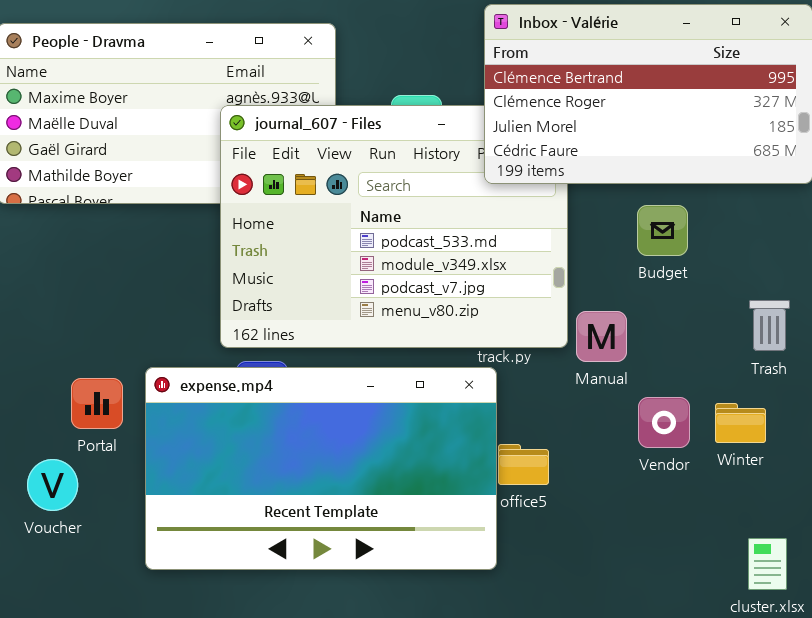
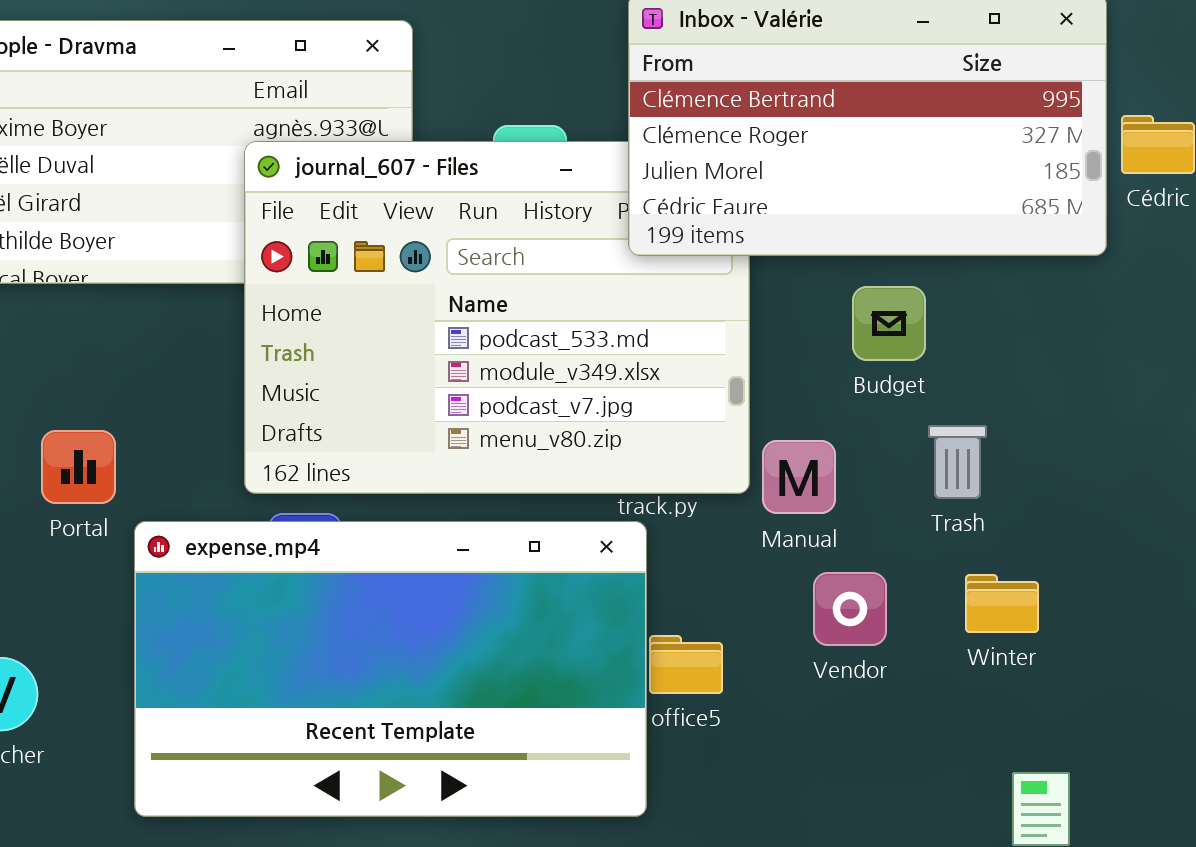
Trash: [749,300,790,351] -> [928,425,987,499], moved
Portal: [71,378,123,429] -> [41,430,116,504], moved
Vendor: [638,397,690,448] -> [813,572,887,646], moved

